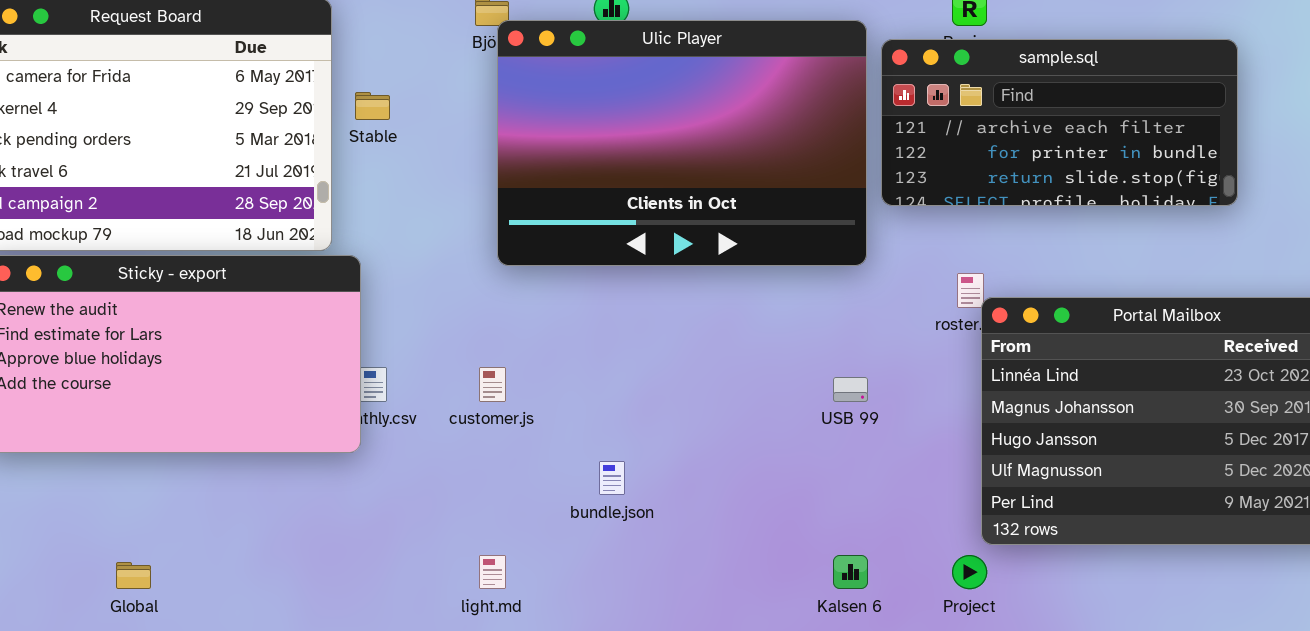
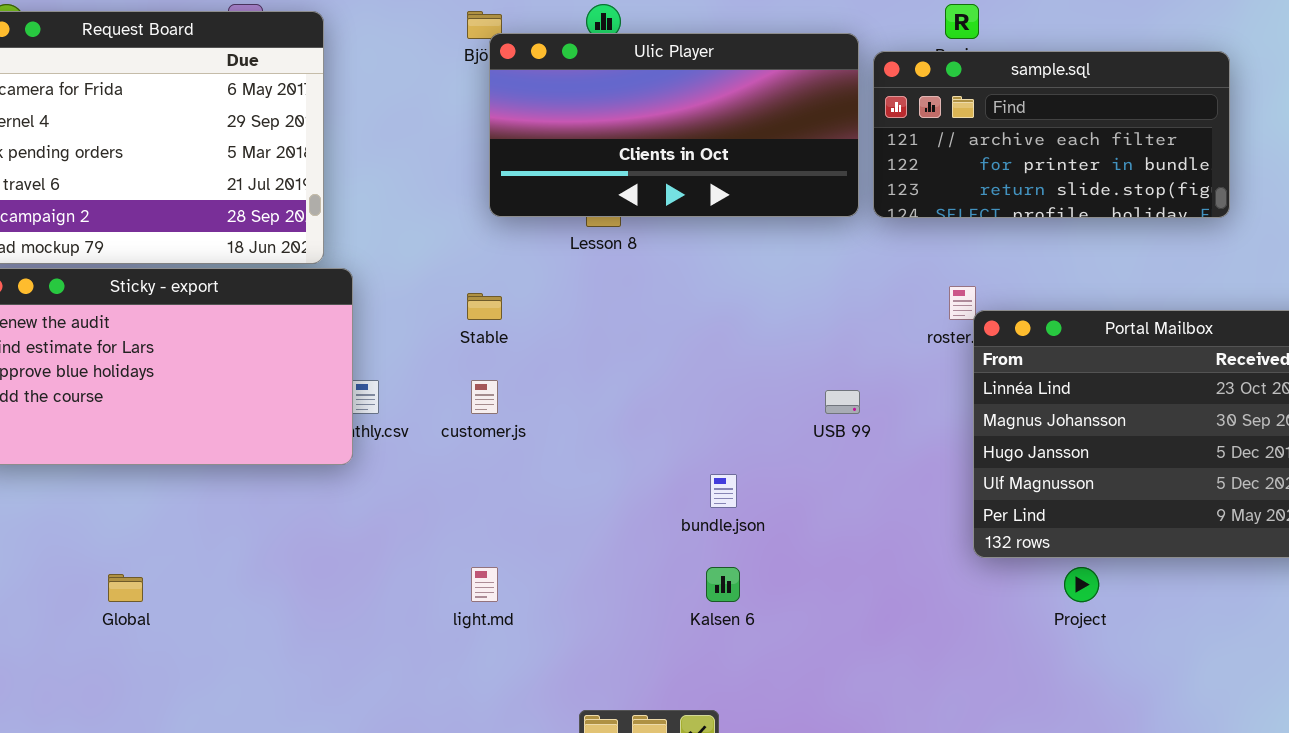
Ulic Player: [497,20,867,266] -> [489,33,859,217], resized
Stable: [355,92,390,120] -> [467,293,502,320], moved
bundle.json: [599,461,625,495] -> [710,474,737,508], moved
Kalsen 6: [833,555,868,589] -> [706,567,740,602], moved
Project: [952,555,987,589] -> [1064,567,1099,602], moved

